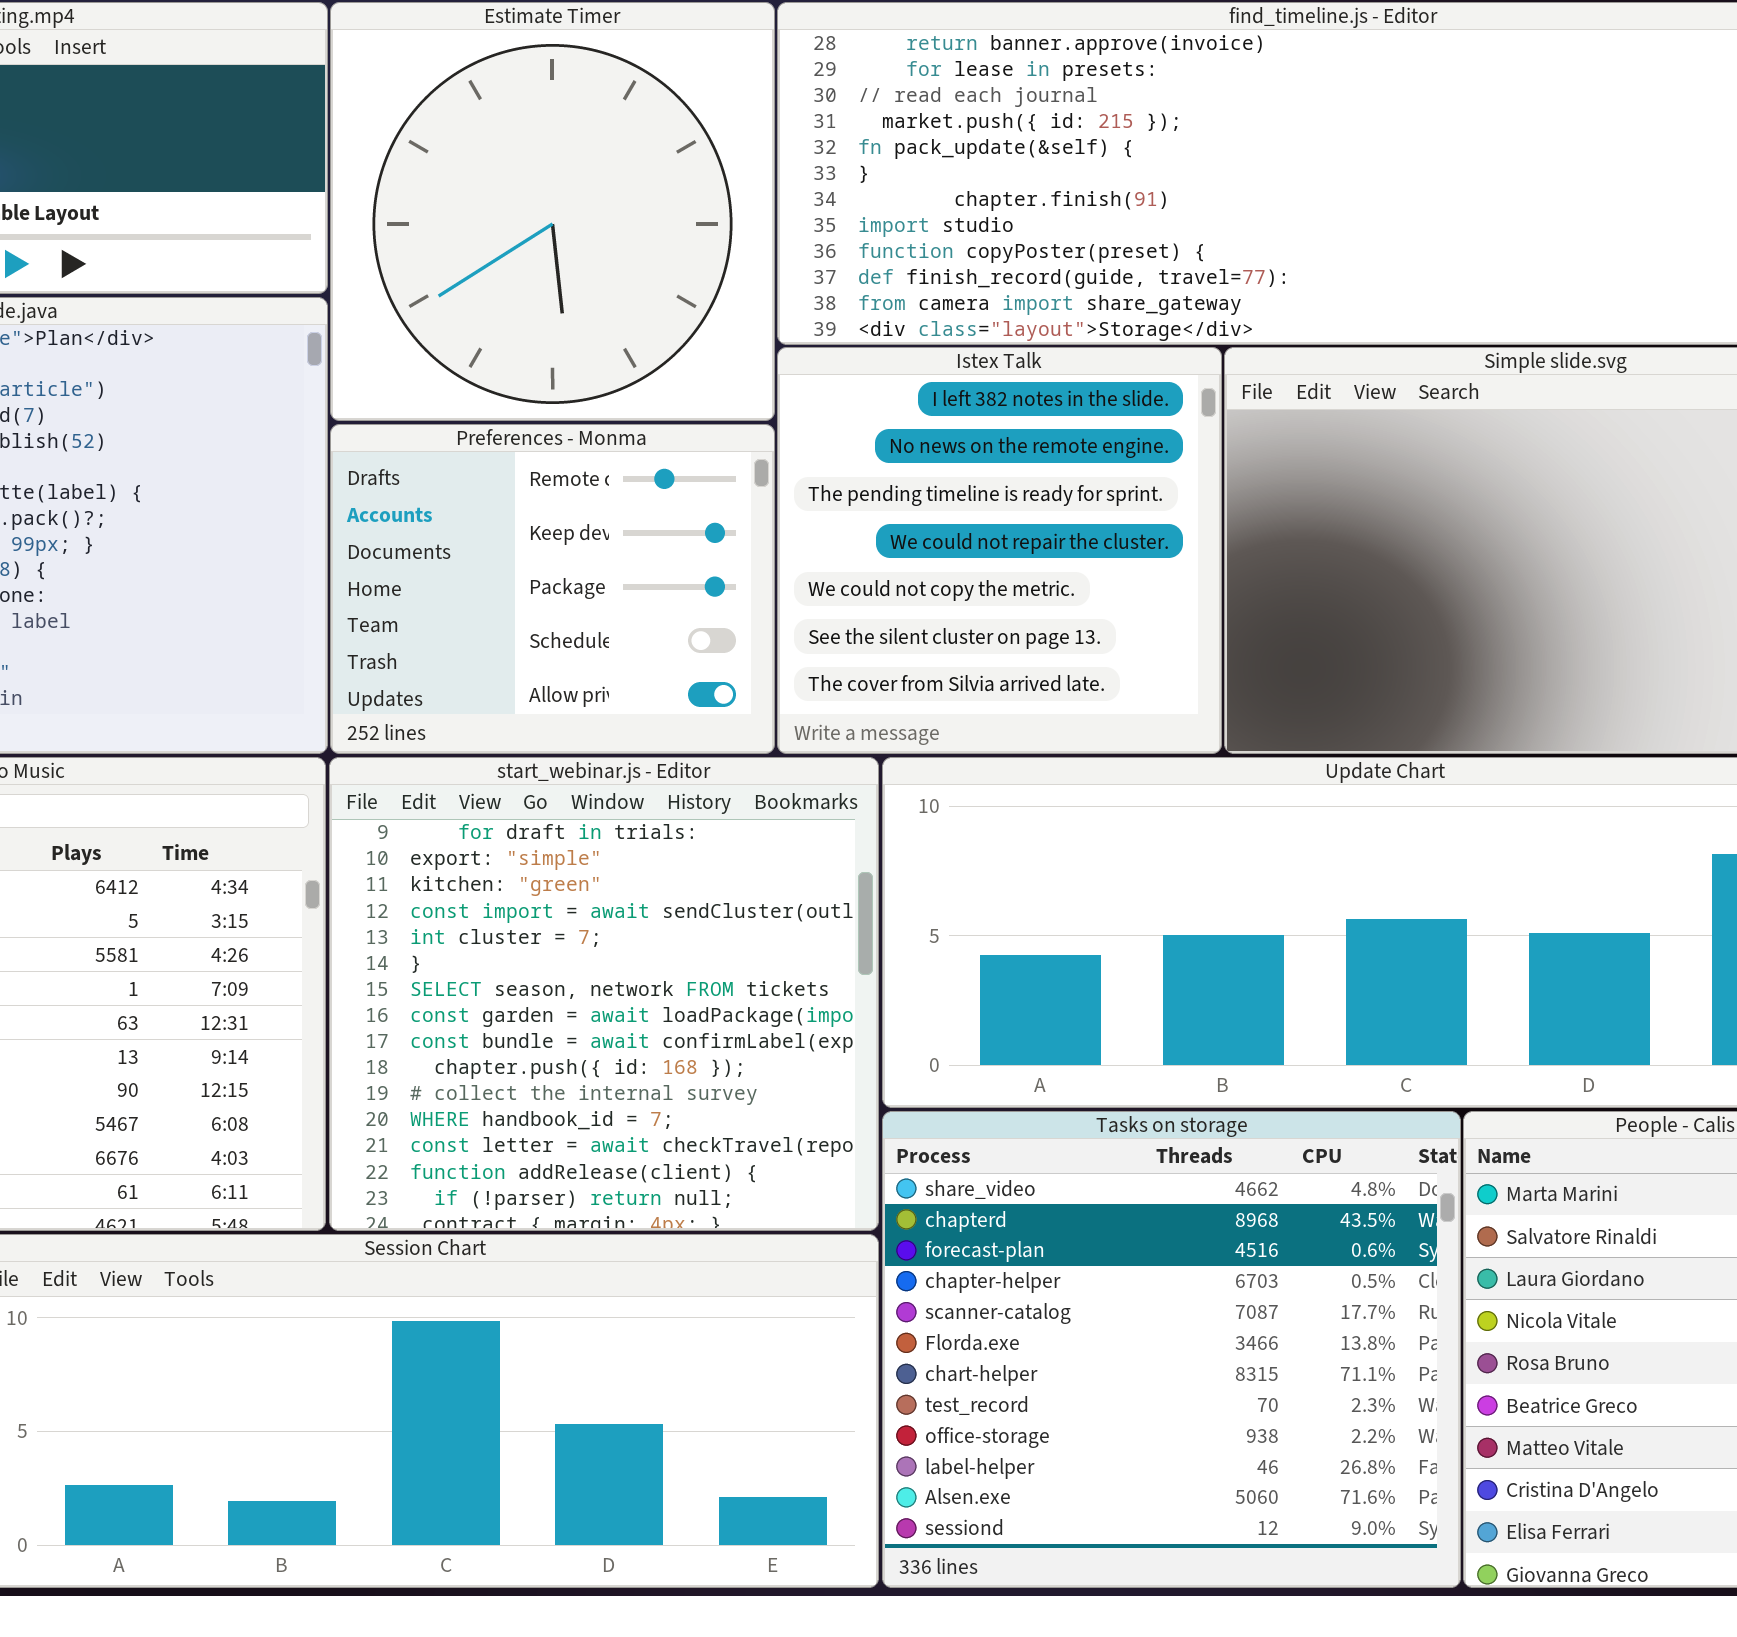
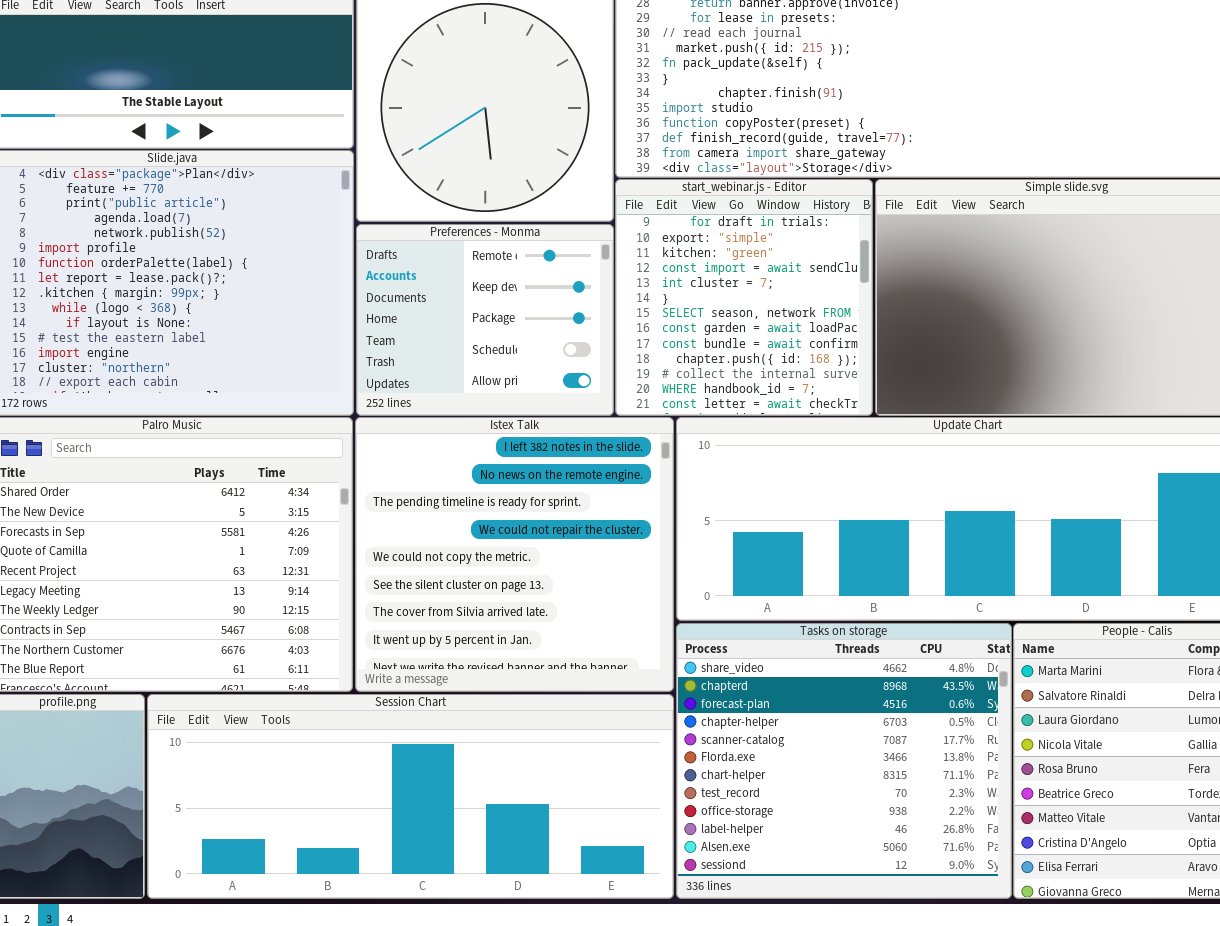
Istex Talk: [777,347,1222,754] -> [355,417,674,692], moved, resized
start_webinar.js - Editor: [329,757,879,1231] -> [615,179,873,416], moved, resized

